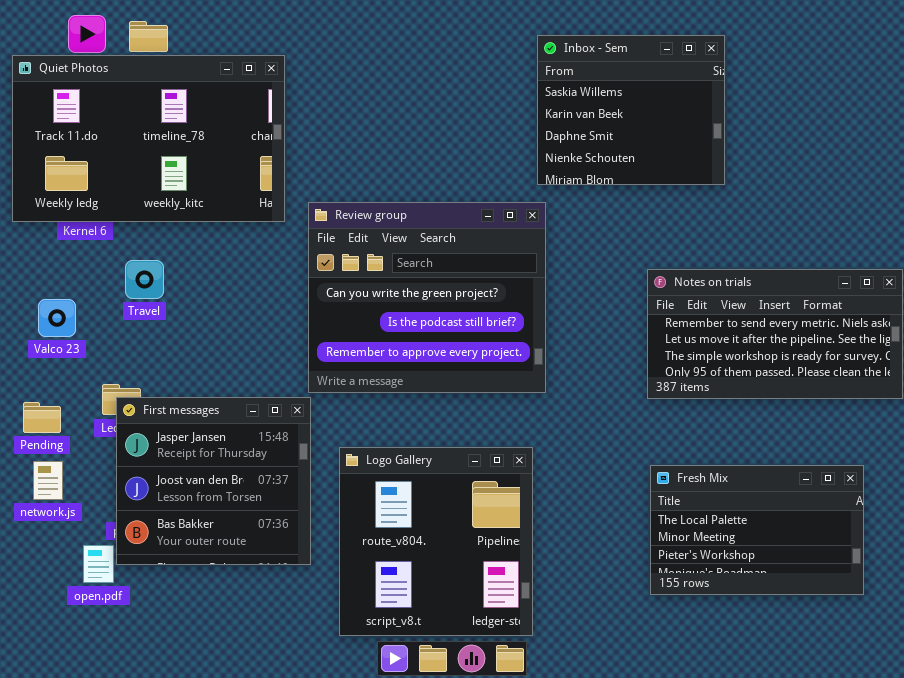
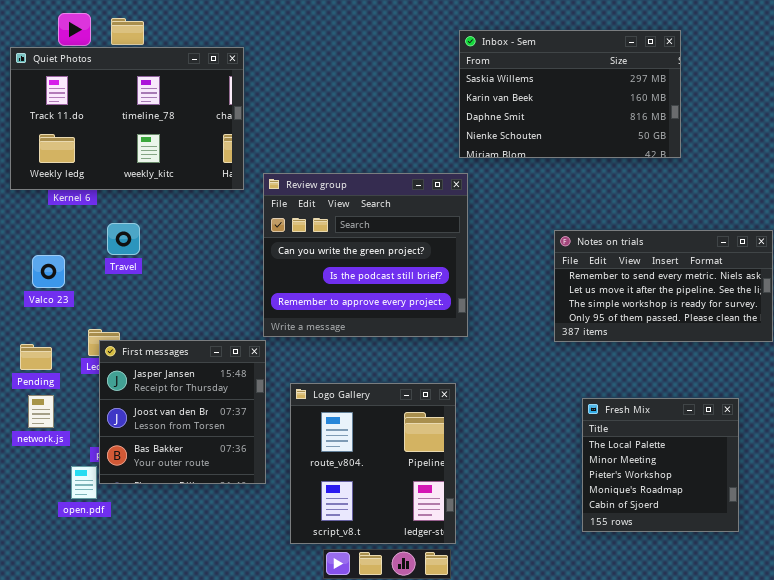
Inbox - Sem: [537,35,725,185] -> [459,30,681,158], resized
Fresh Mix: [650,465,864,595] -> [582,398,739,532], resized

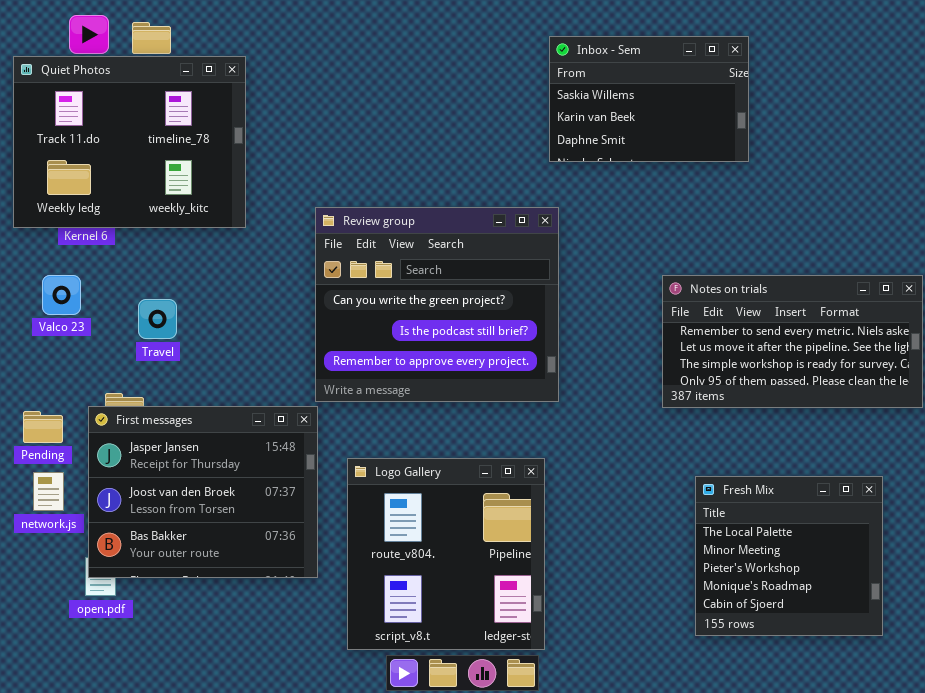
Inbox - Sem: [459,30,681,158] -> [549,36,749,162], resized
Quiet Photos: [10,47,244,190] -> [13,56,246,228], resized
Travel: [107,223,140,255] -> [138,299,177,339], moved
Valco 23: [32,255,65,288] -> [42,275,81,315], moved
First messages: [99,340,266,484] -> [88,406,318,578], resized

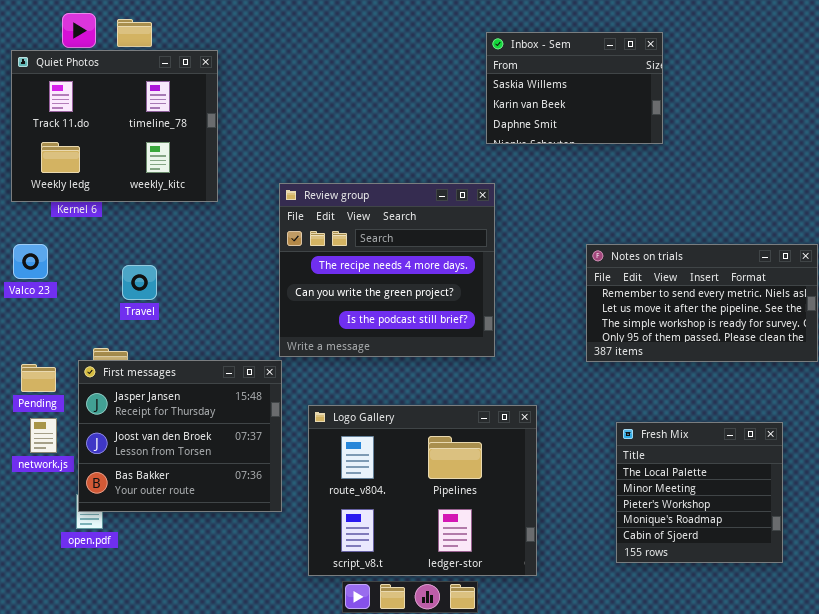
Review group: [315,207,559,402] -> [279,183,495,357], scrolled up 1 row
Valco 23: [42,275,81,315] -> [13,244,48,279], moved
Logo Gallery: [347,458,545,650] -> [308,405,537,576], resized

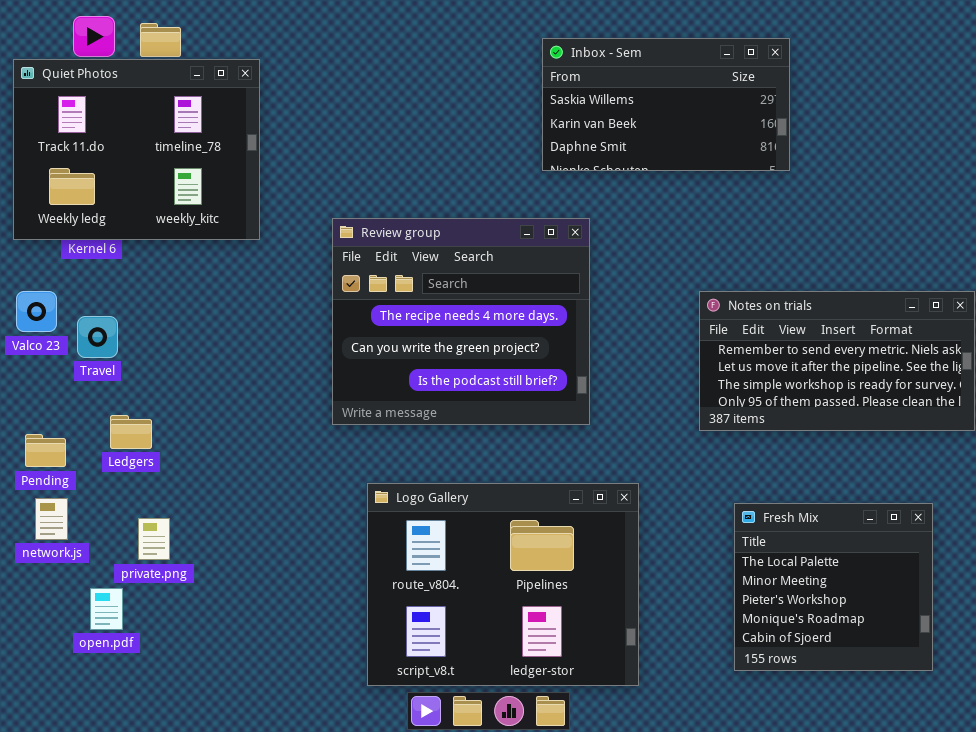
Inbox - Sem: [486,32,663,144] -> [542,38,790,171], resized
Travel: [122,265,157,300] -> [77,316,118,358], moved
First messages: [78,360,282,512] -> none, closed

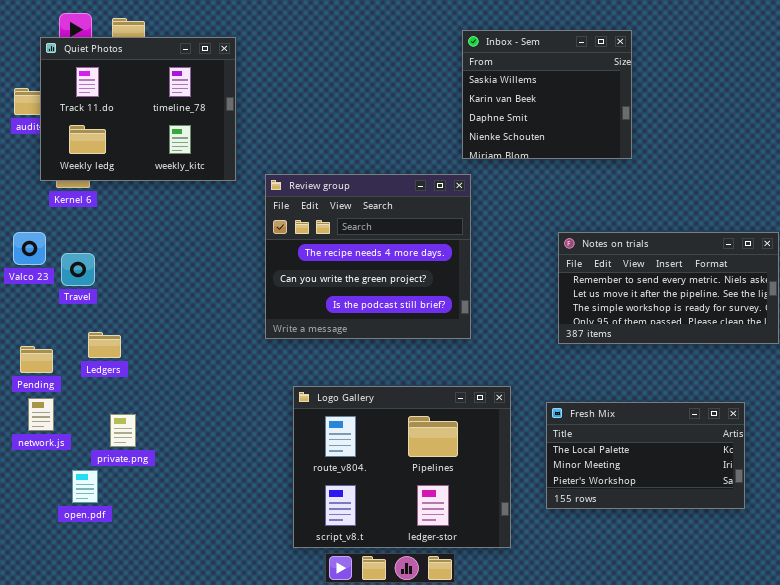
Inbox - Sem: [542,38,790,171] -> [462,30,632,159], resized
Quiet Photos: [13,59,260,240] -> [40,37,236,181], moved
Fresh Mix: [734,503,933,671] -> [546,402,745,509], resized

